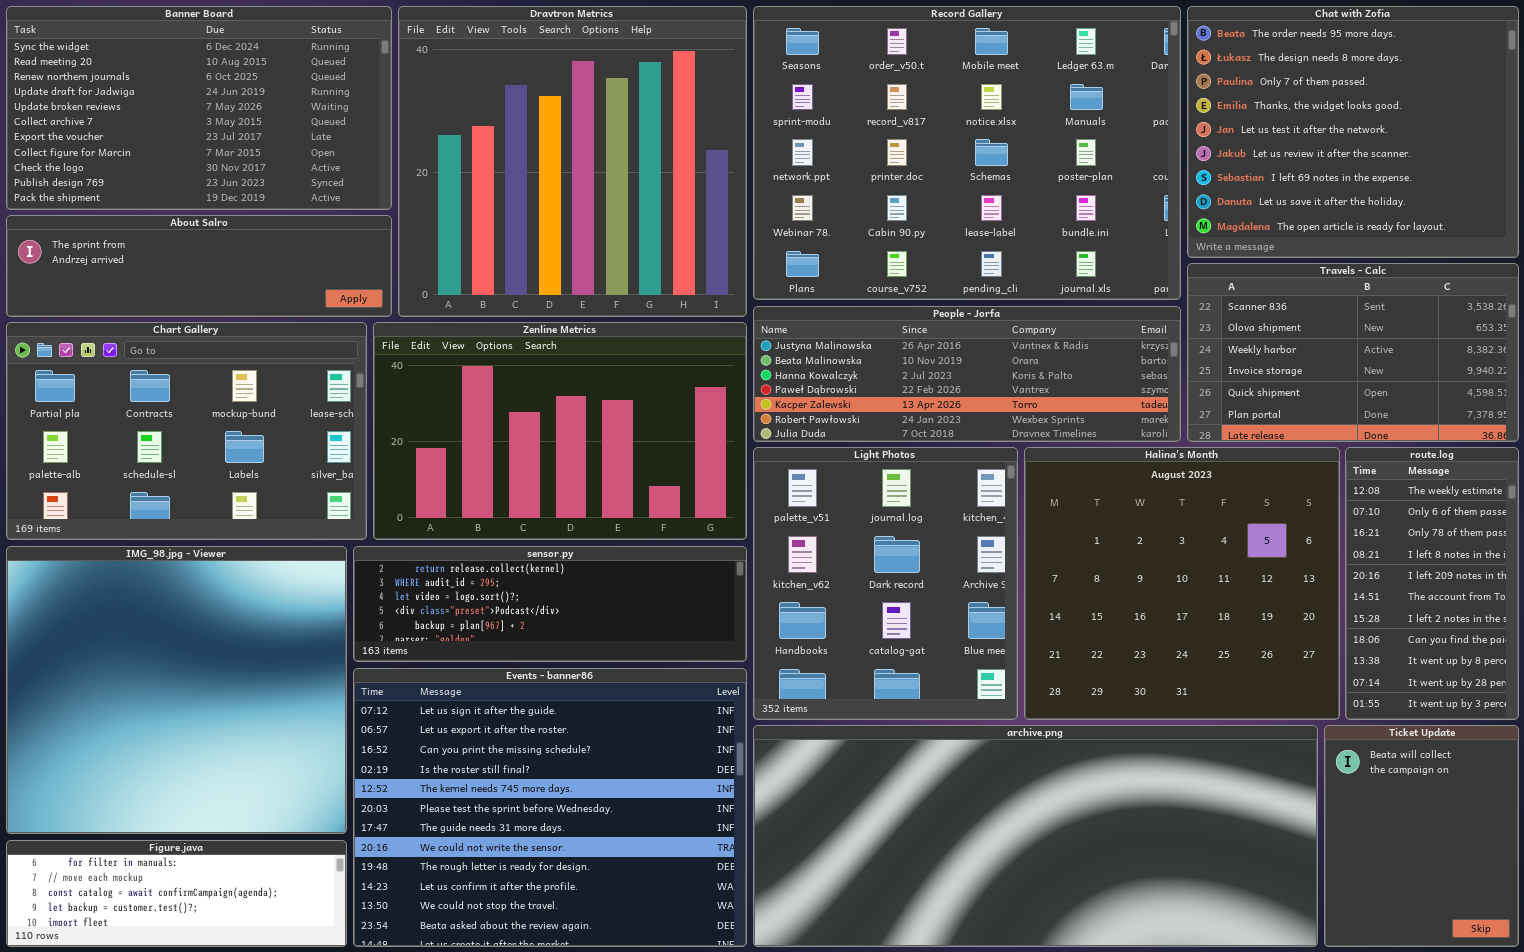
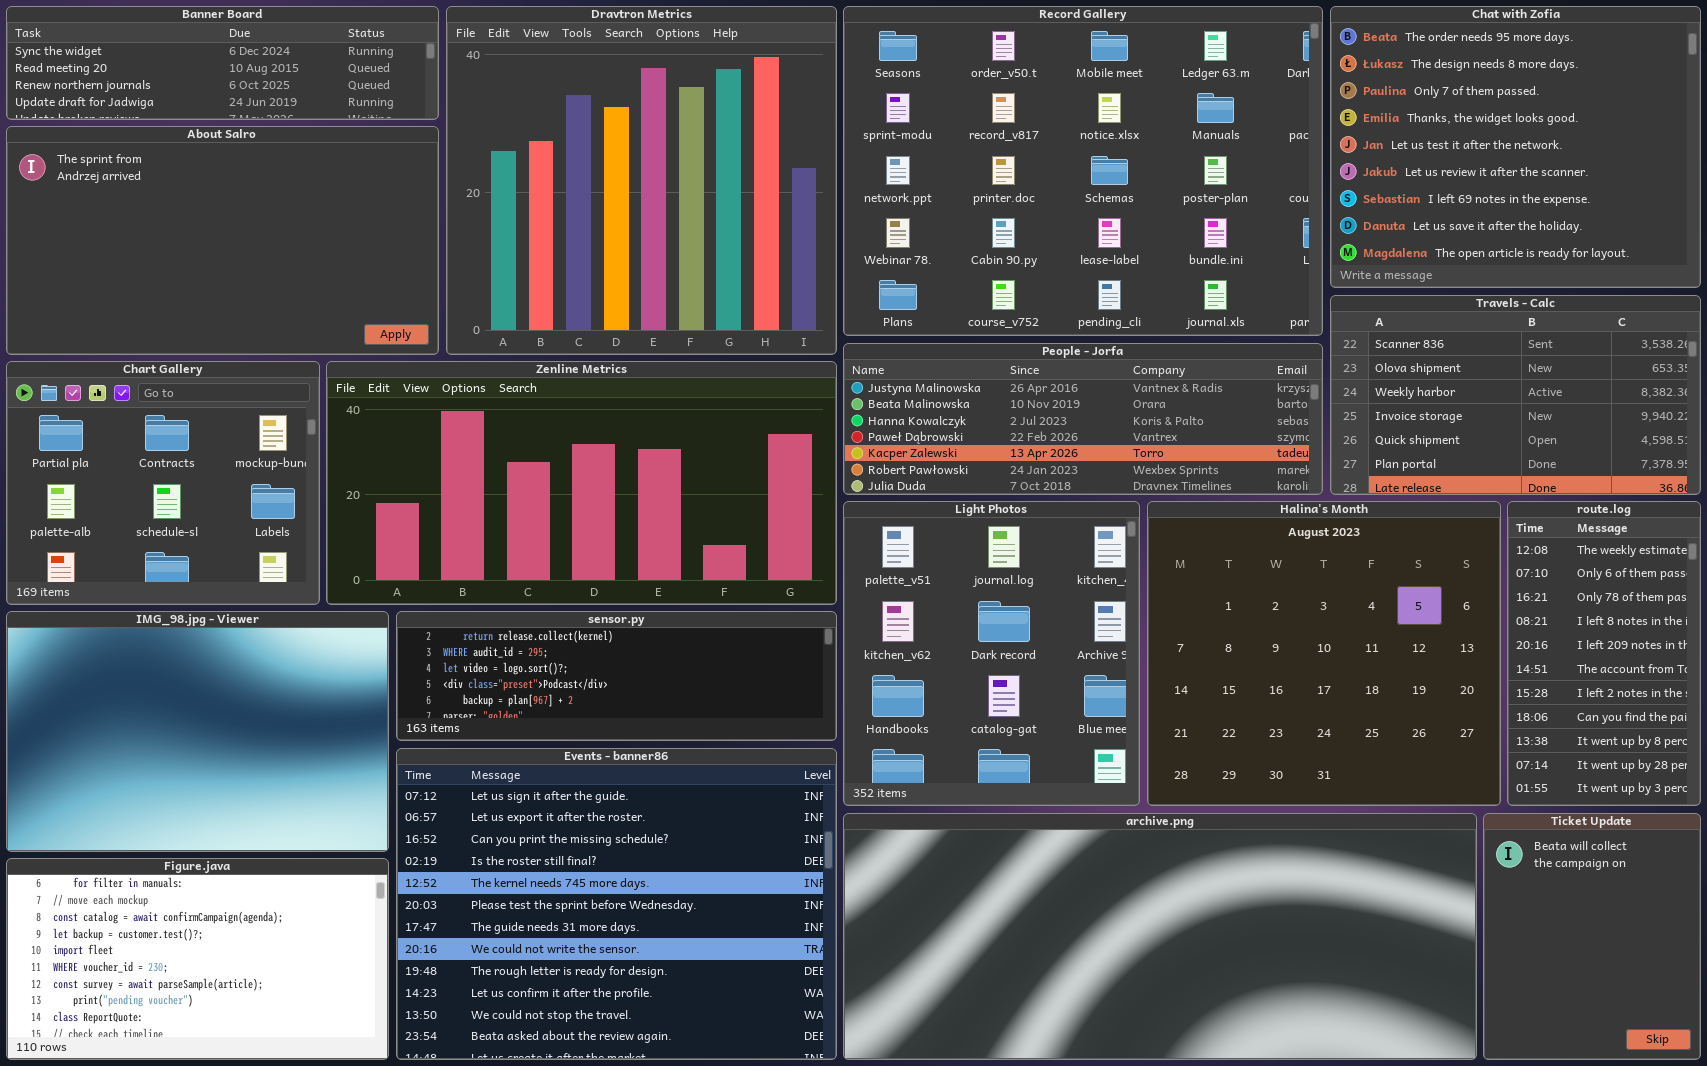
Banner Board: [6,6,392,210] -> [6,6,439,120], resized
About Salro: [6,215,392,317] -> [6,126,439,355], resized
Chart Gallery: [6,322,367,540] -> [6,361,320,605], resized
Zenline Metrics: [373,322,747,540] -> [326,361,837,605], resized
IMG_98.jpg - Viewer: [6,546,347,834] -> [6,611,389,852], resized
Figure.java: [6,840,347,947] -> [6,858,389,1060], resized

